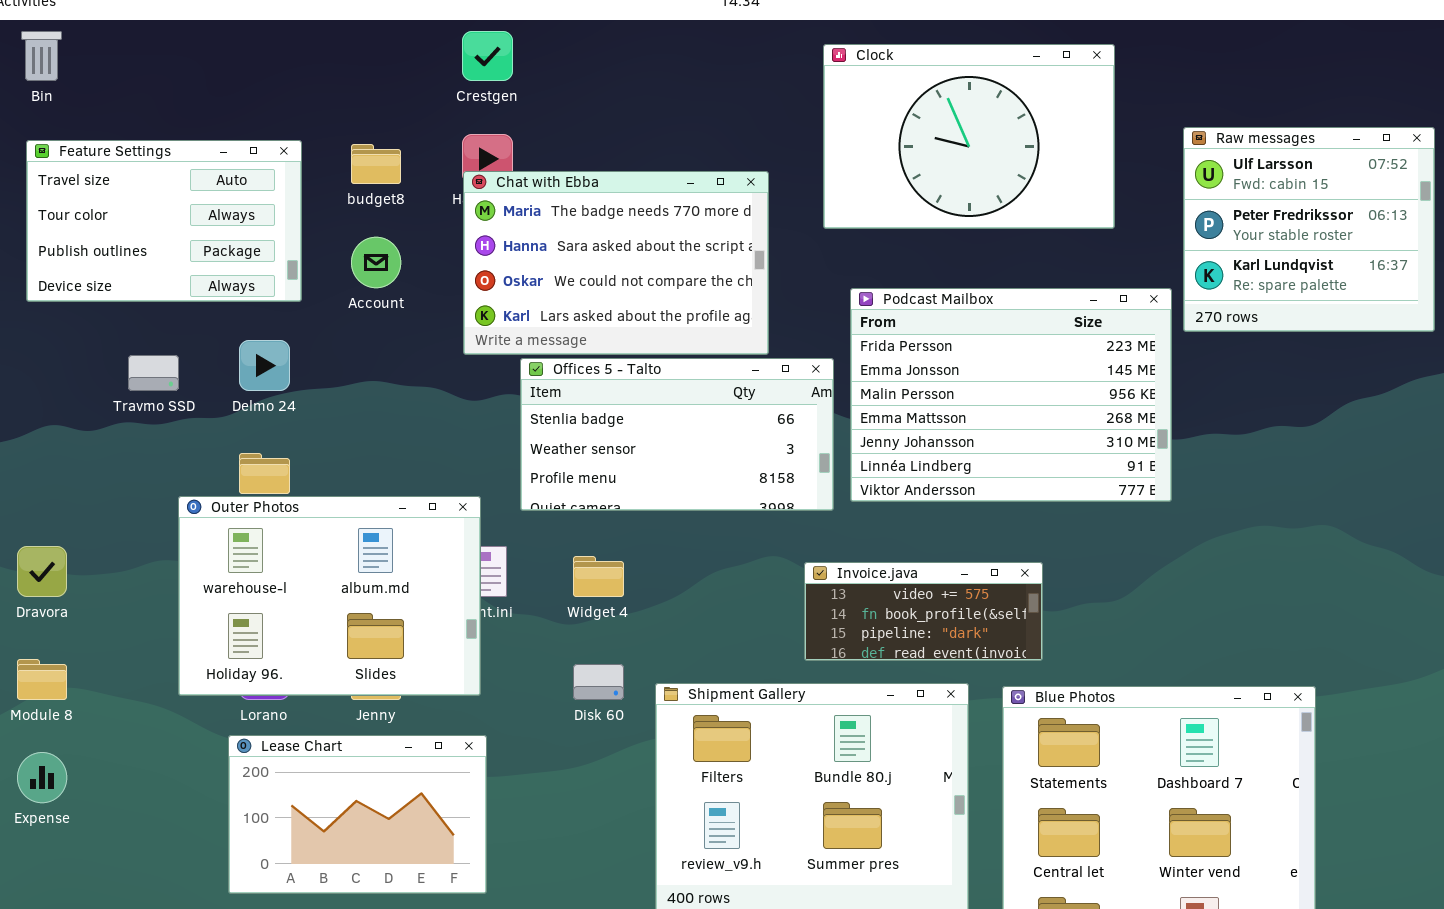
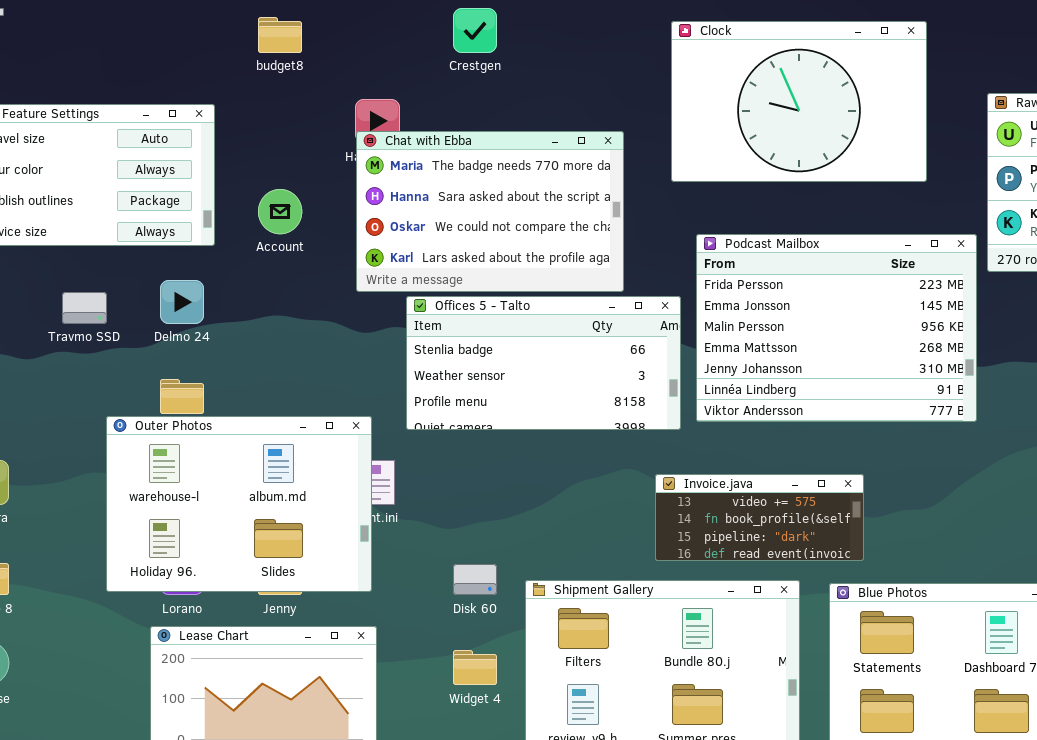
Crestgen: [462,31,513,81] -> [453,8,497,53], moved
budget8: [351,144,401,184] -> [258,17,302,53], moved
Widget 4: [573,556,624,597] -> [453,650,497,685], moved

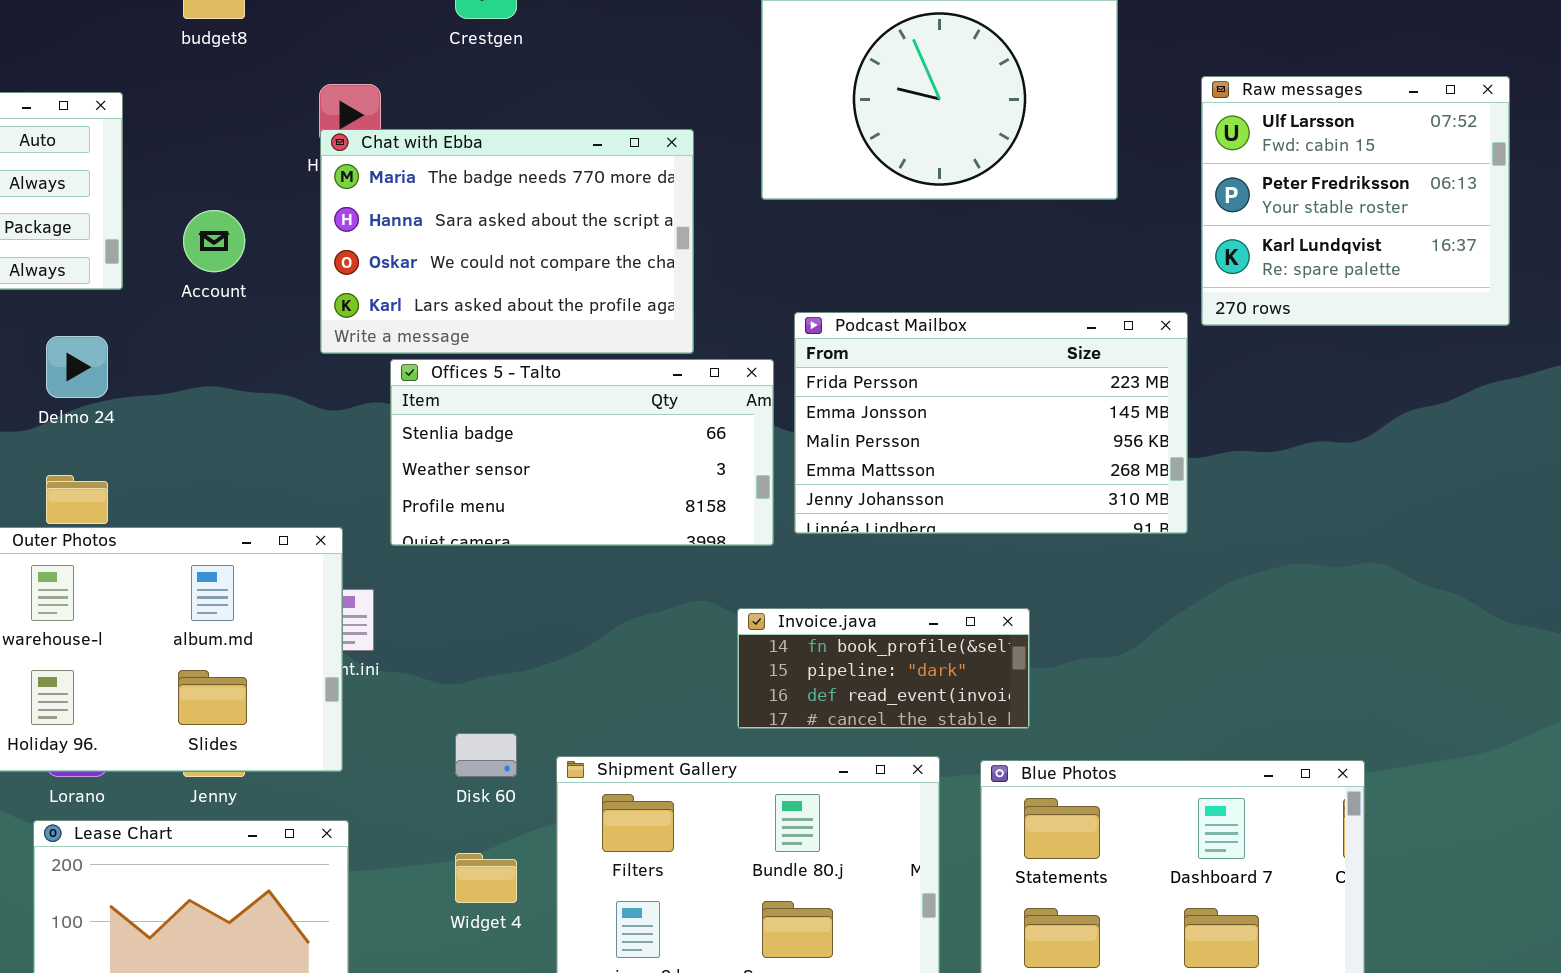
Podcast Mailbox: [696,234,977,422] -> [794,312,1188,534], resized
Invoice.java: [655,474,864,561] -> [737,608,1030,729], scrolled down 1 row

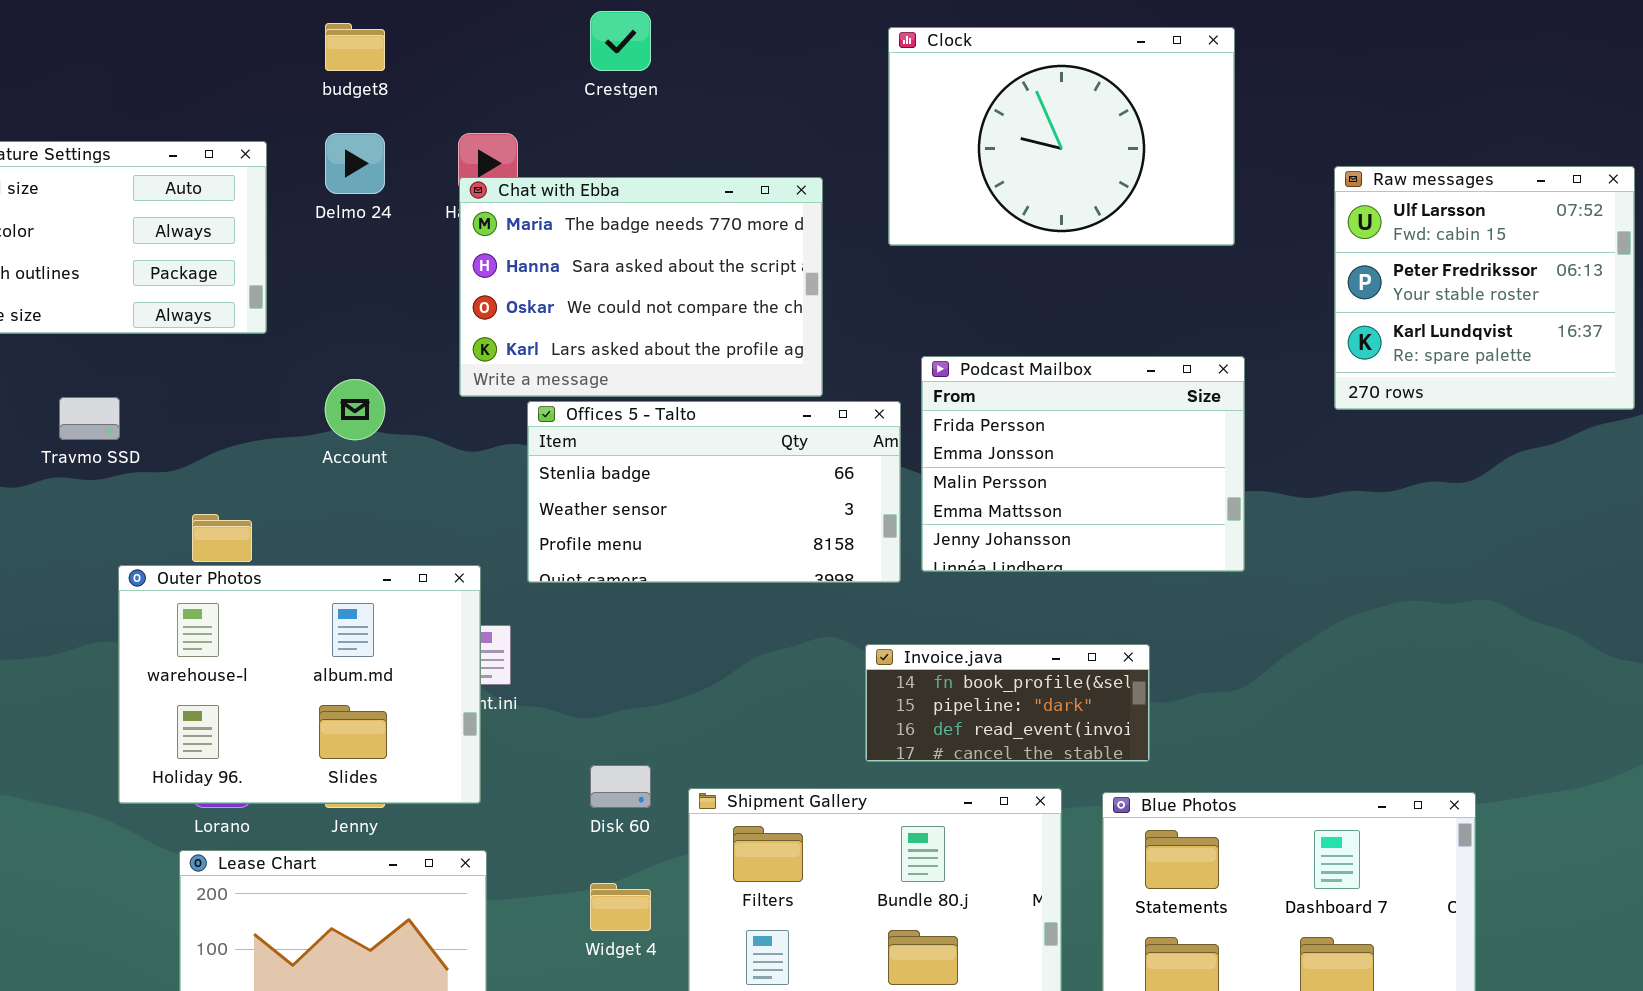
Raw messages: [1201,76,1510,326] -> [1334,166,1635,410], moved
Account: [183,210,245,272] -> [325,379,385,440], moved
Podcast Mailbox: [794,312,1188,534] -> [921,356,1245,572], resized
Delmo 24: [46,336,108,398] -> [325,133,385,194], moved

